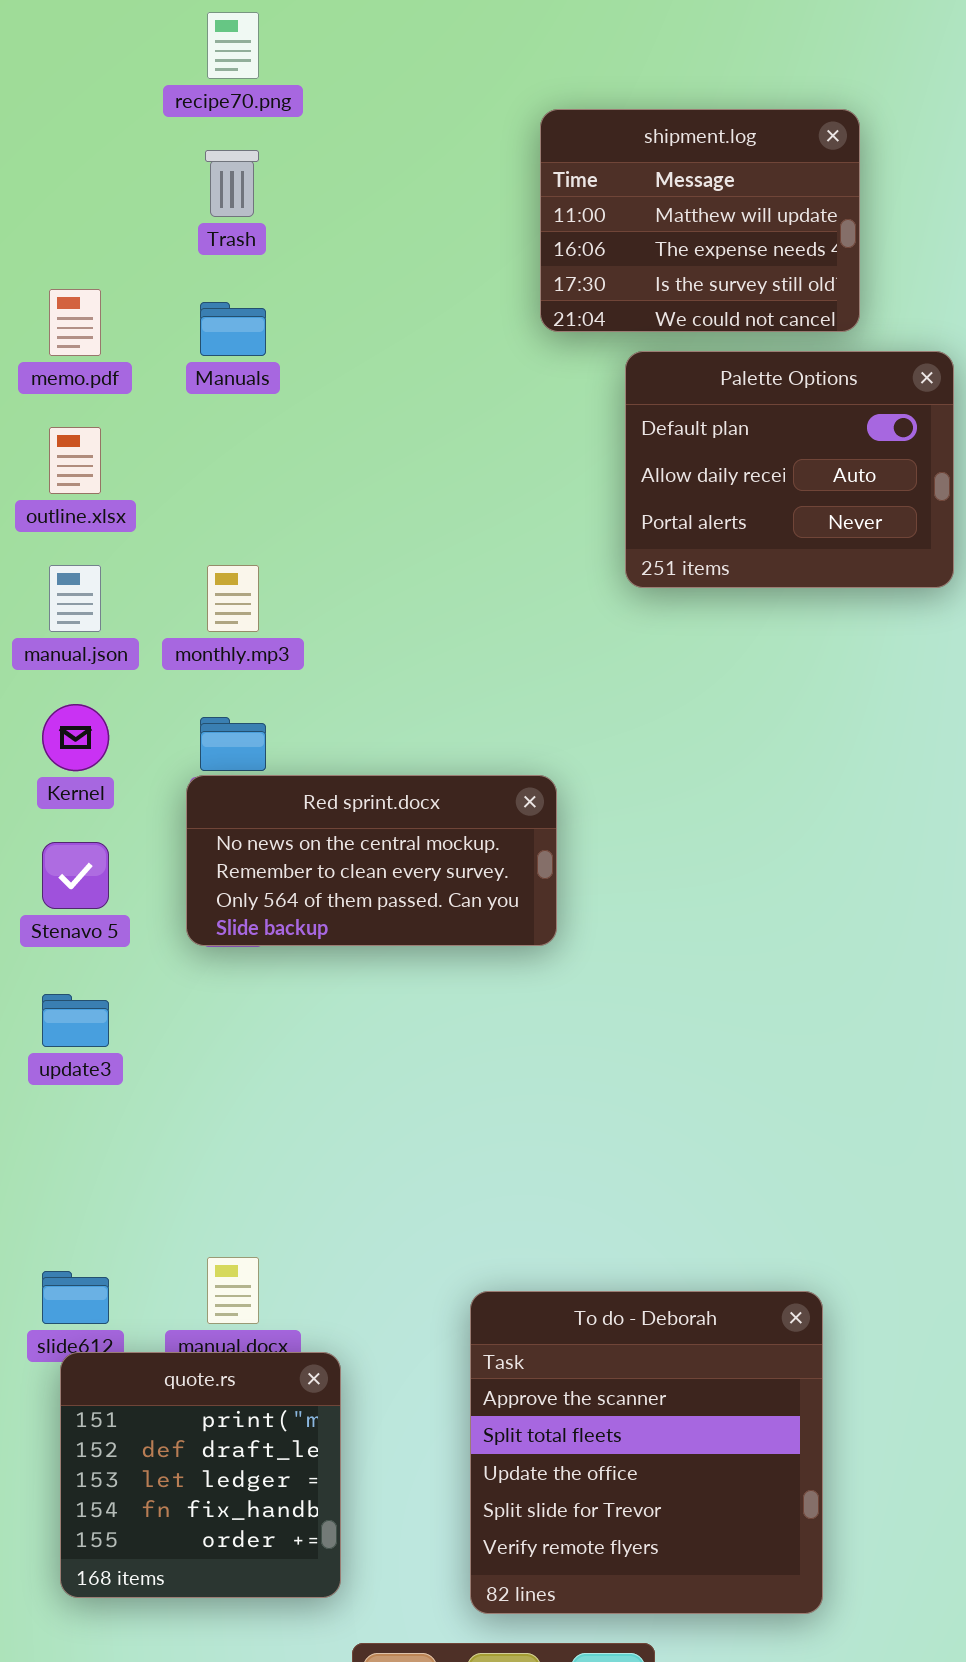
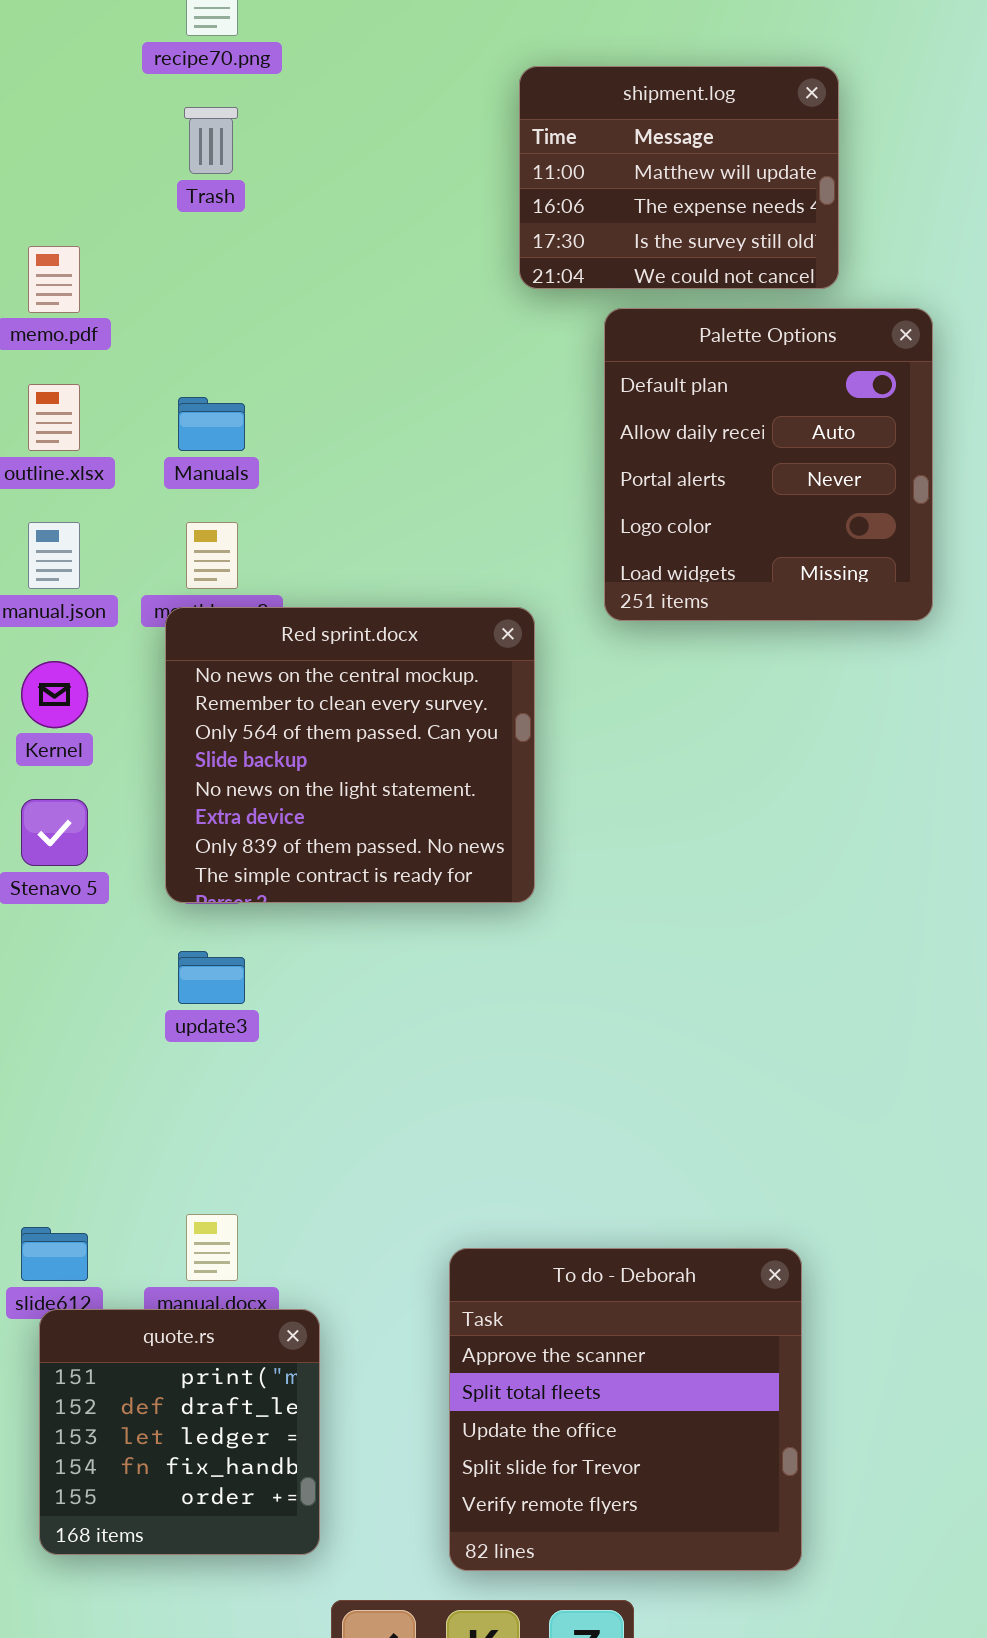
Manuals: [200,302,266,356] -> [178,397,245,451], moved
Palette Options: [625,351,954,588] -> [604,308,933,621], resized
Red sprint.docx: [186,775,557,946] -> [165,607,535,903], resized
update3: [42,994,109,1047] -> [178,951,245,1004], moved

